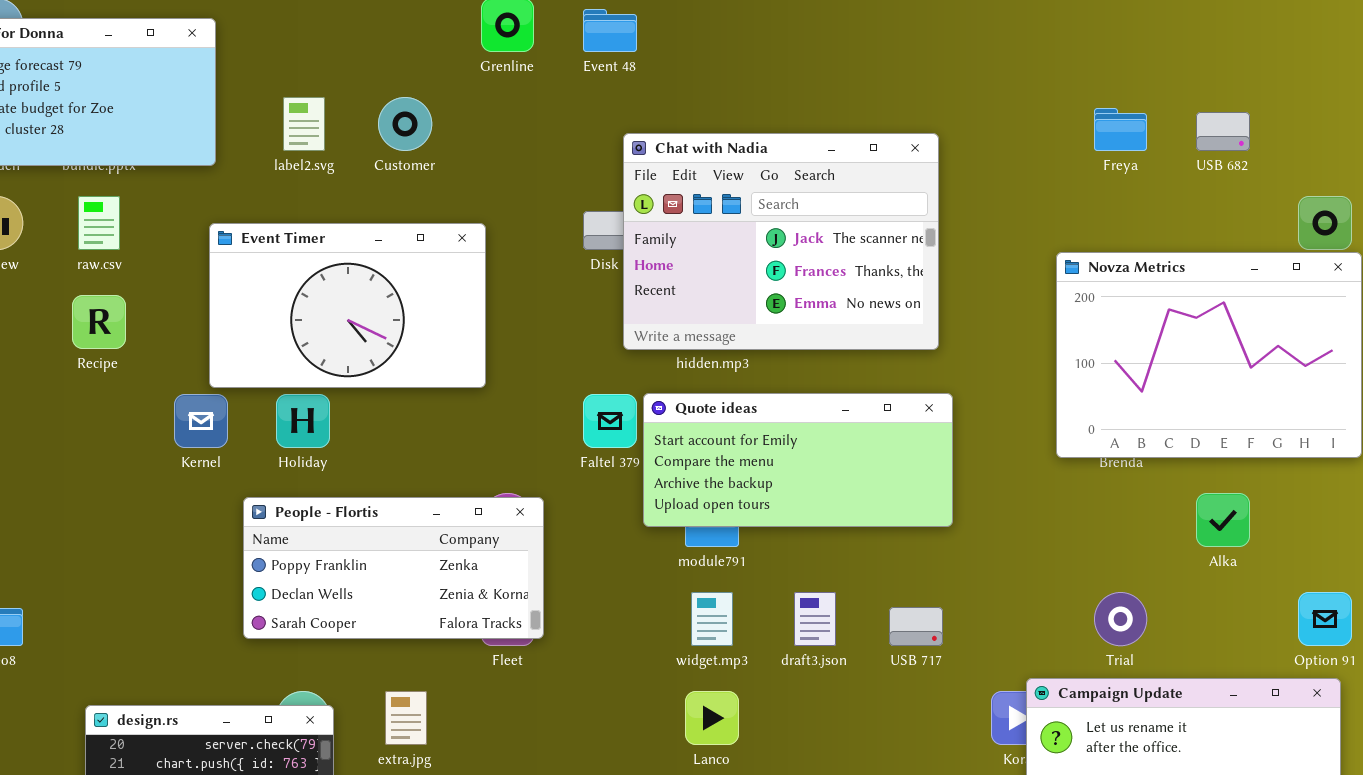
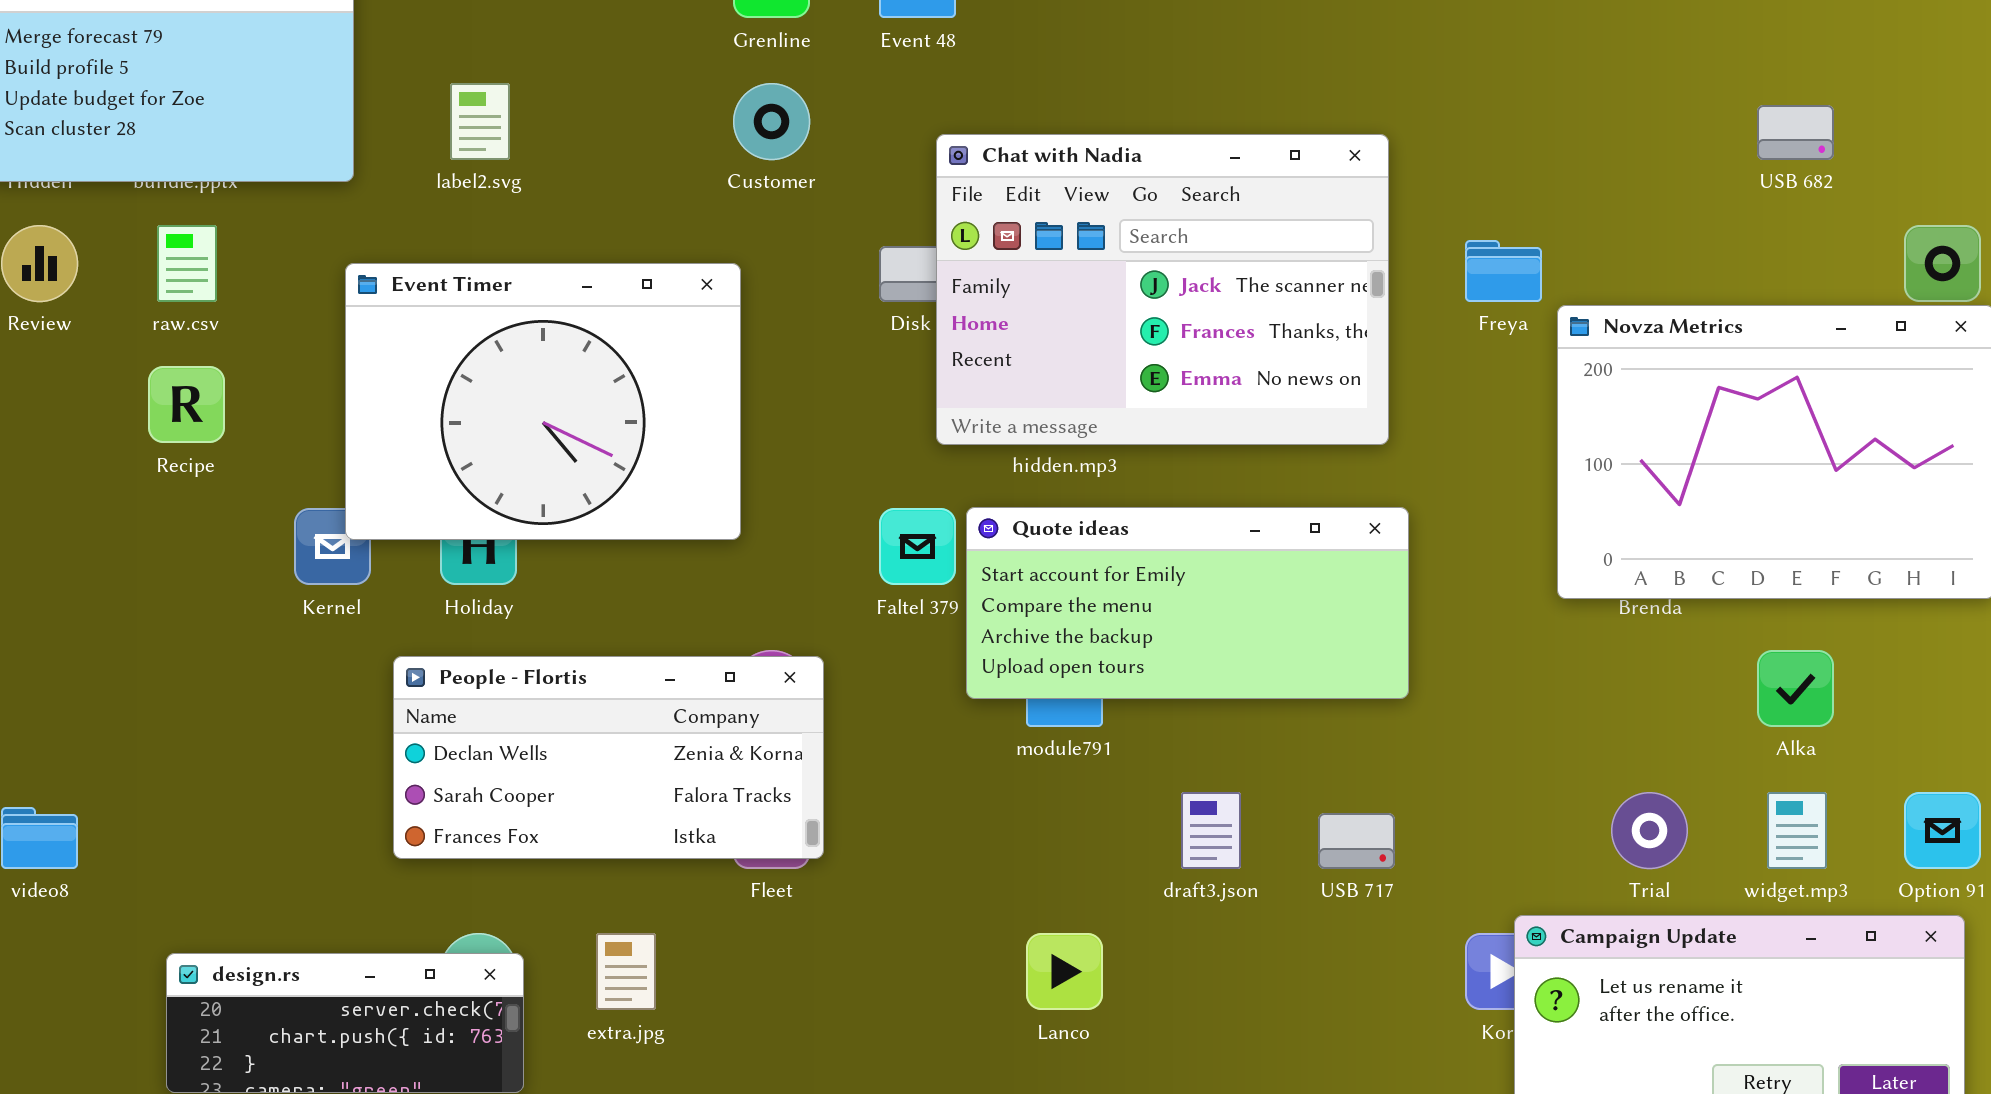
Customer: [378,97,432,151] -> [733,83,810,160], moved
Freya: [1094,108,1147,151] -> [1465,240,1542,302], moved
Event Timer: [209,223,486,388] -> [345,263,741,540], resized
People - Flortis: [243,497,544,639] -> [393,656,824,859], scrolled down 1 row
widget.mp3: [691,592,733,646] -> [1767,792,1827,869], moved

